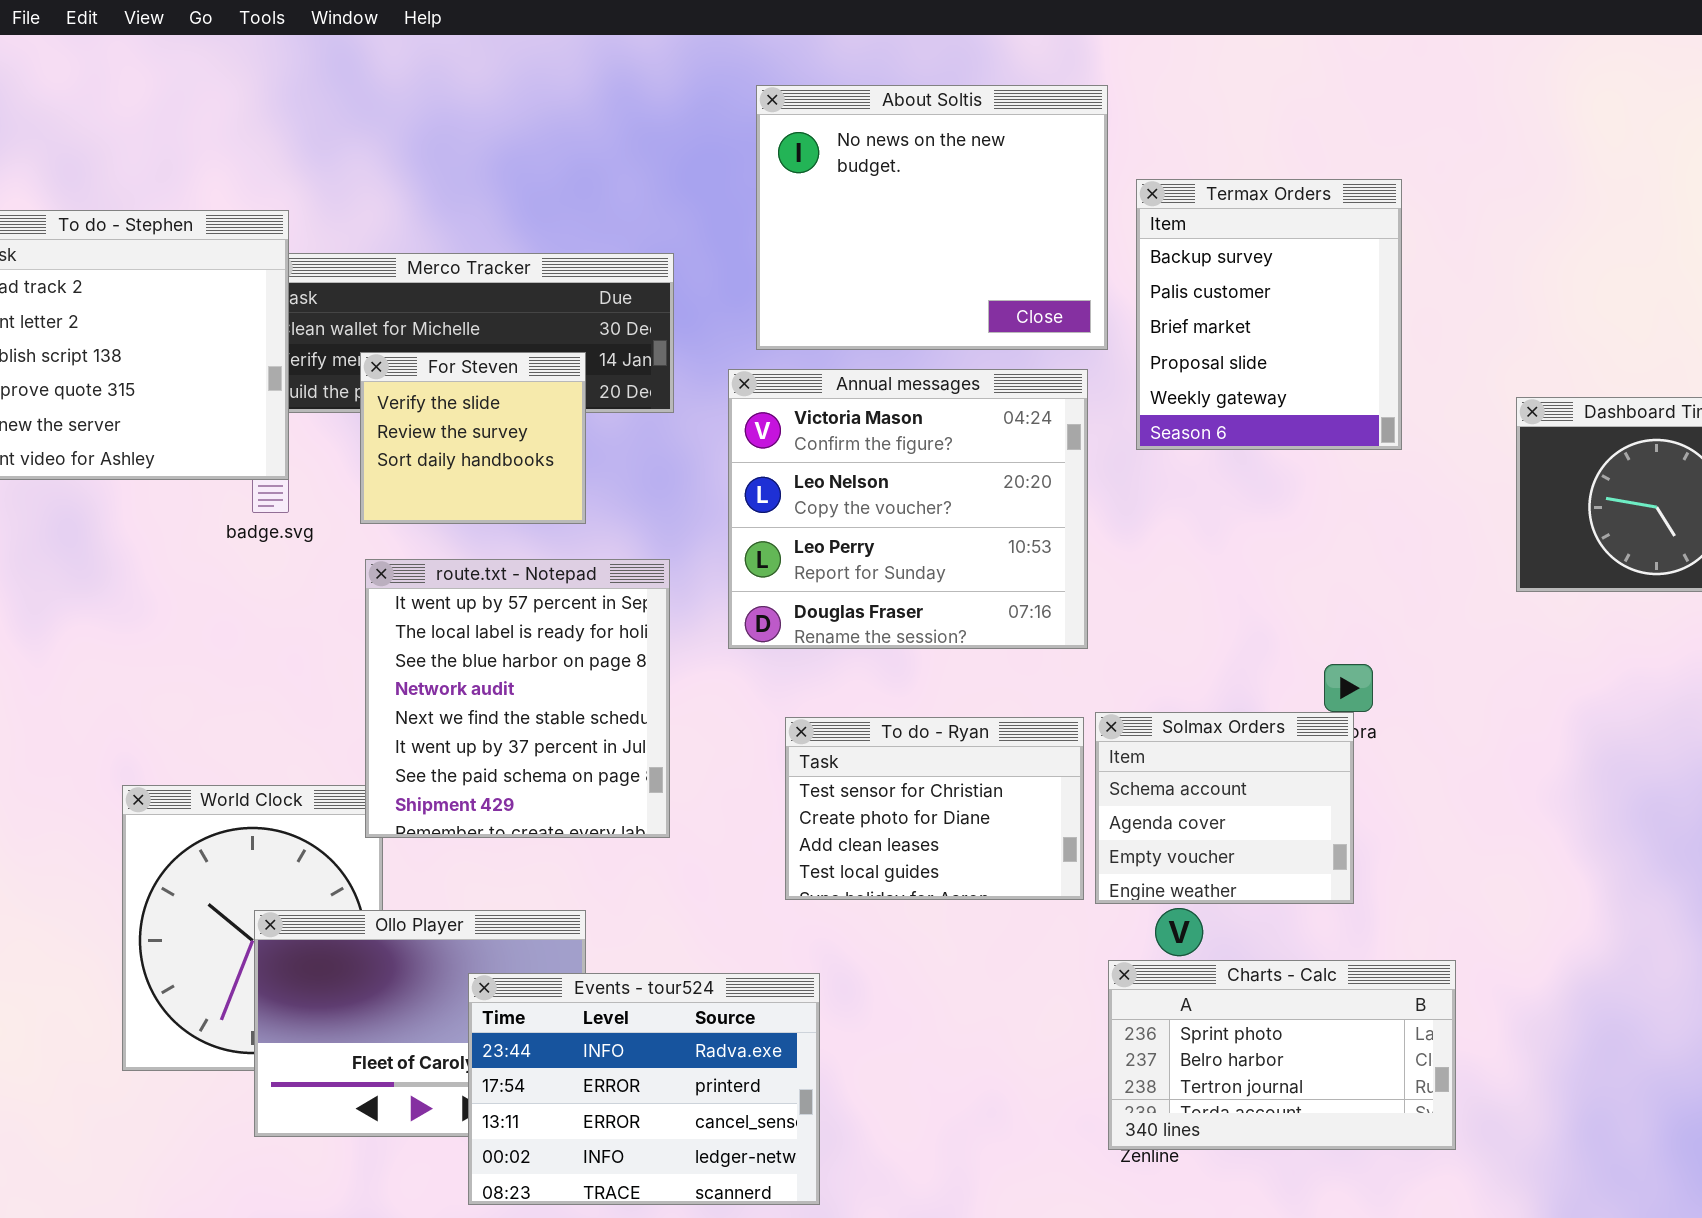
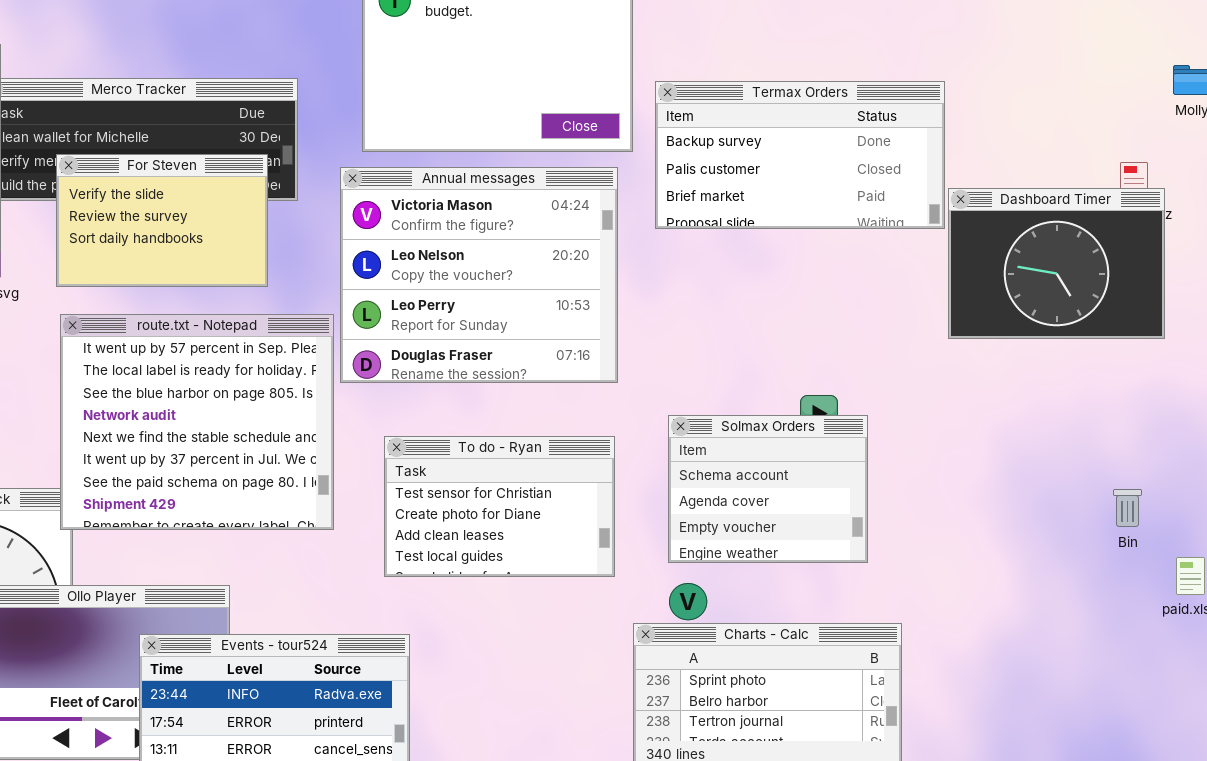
Termax Orders: [1136,179,1402,450] -> [655,81,945,229], resized
For Steven: [360,352,586,524] -> [56,154,268,287], resized
route.txt - Notepad: [365,559,670,838] -> [60,314,334,530], resized
Solmax Orders: [1095,712,1354,904] -> [668,415,868,563], moved

